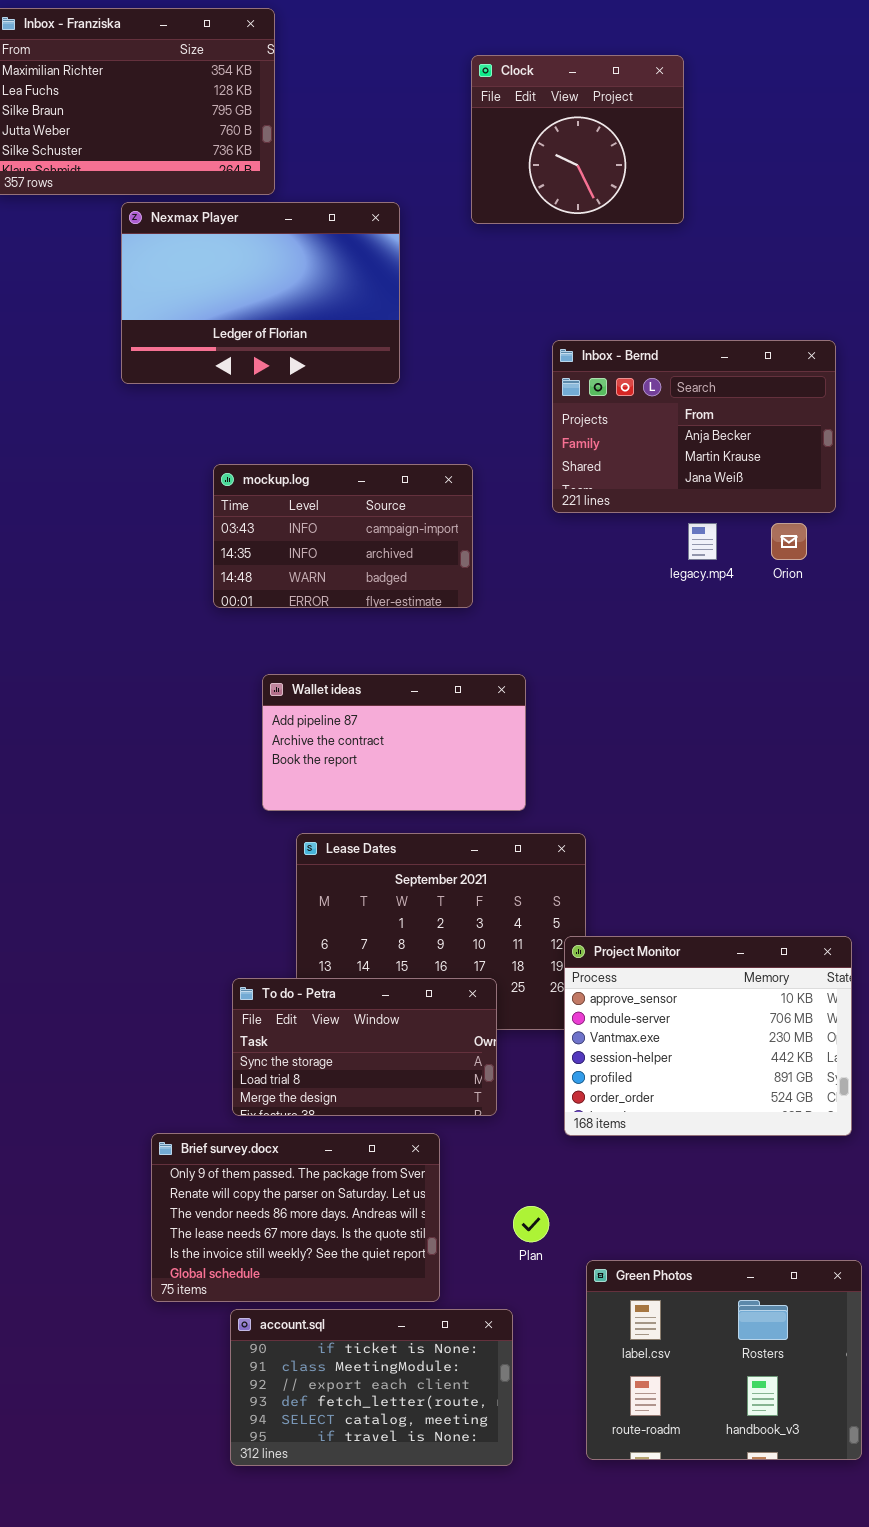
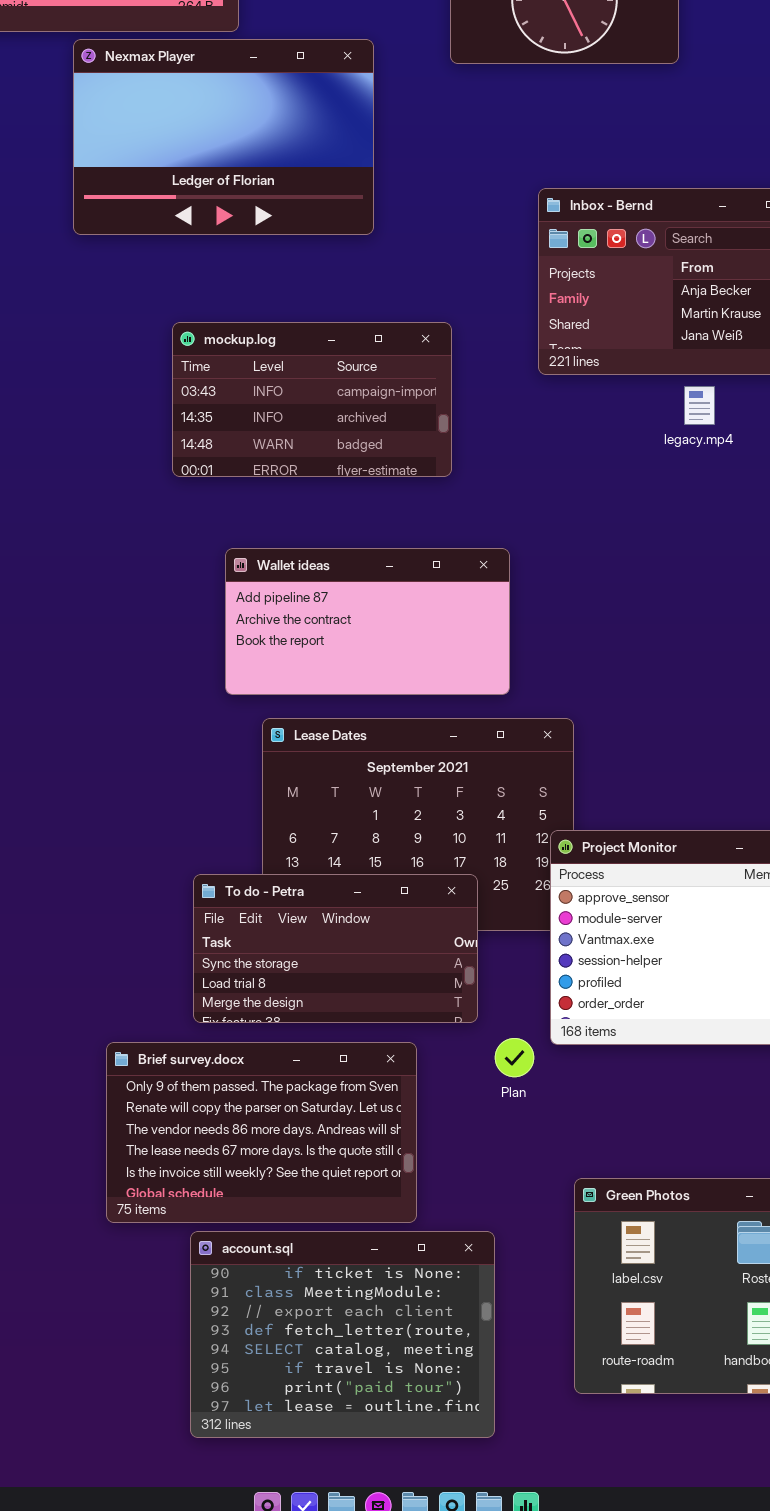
Plan: [513,1206,549,1242] -> [495,1038,534,1077], moved
account.sql: [230,1309,513,1466] -> [190,1231,495,1438], resized

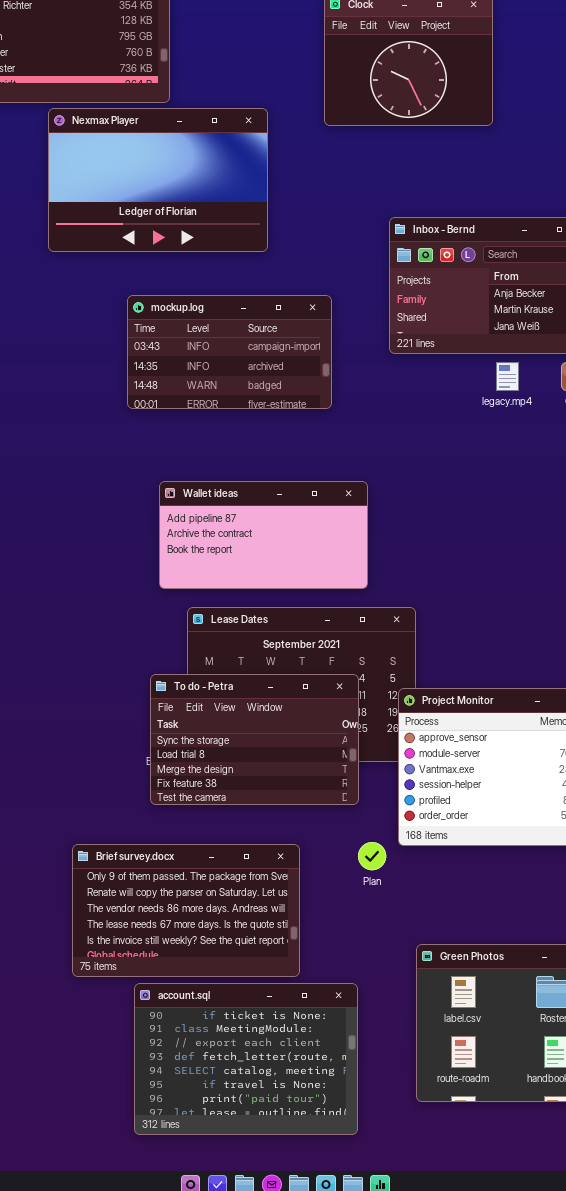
mockup.log: [172,322,452,477] -> [127,295,332,409], moved
To do - Petra: [193,874,478,1023] -> [150,674,359,805], moved, resized

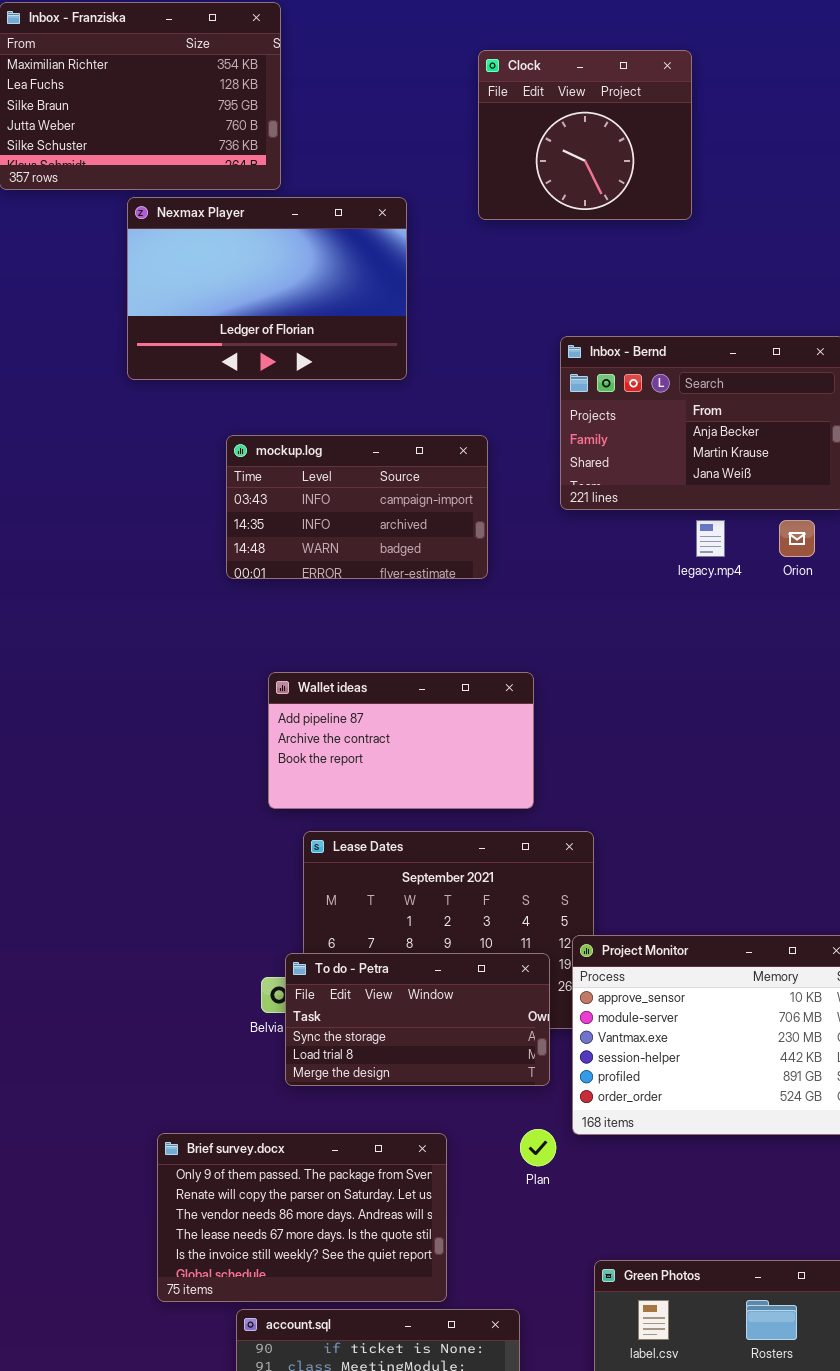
To do - Petra: [150,674,359,805] -> [285,953,550,1086], moved, resized

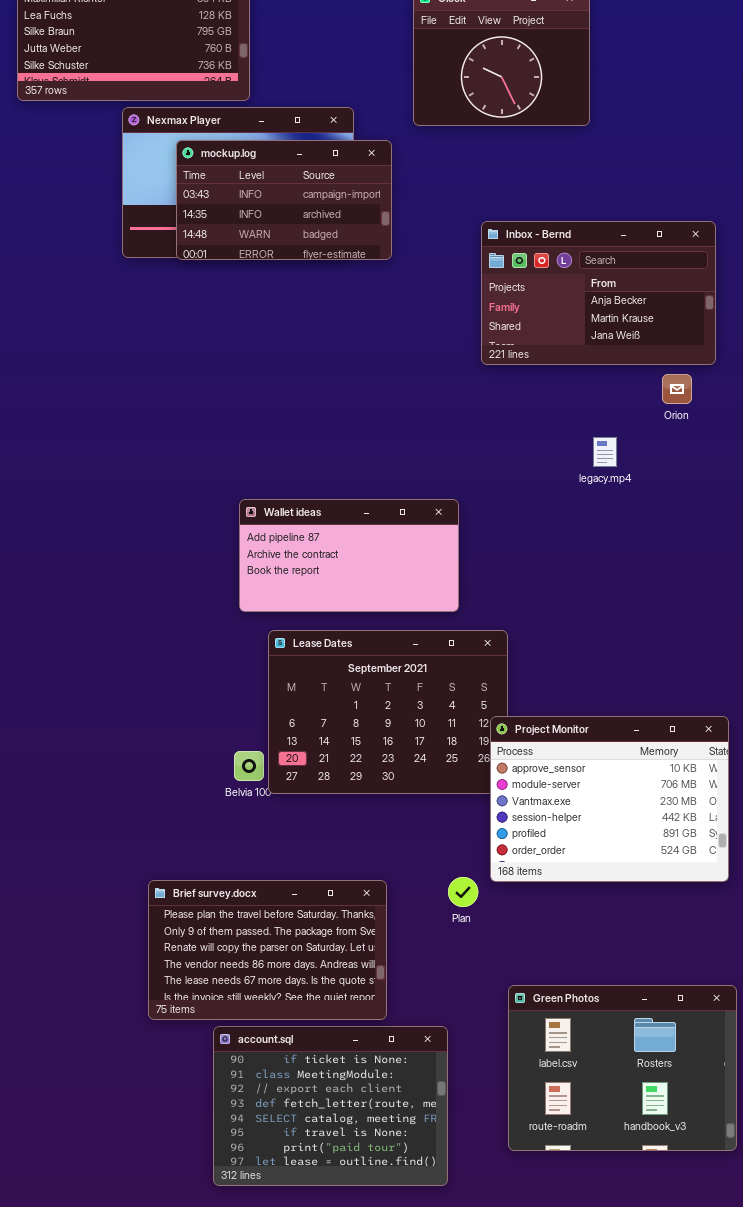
mockup.log: [226,435,488,579] -> [176,140,392,260], moved
legacy.mp4: [696,520,725,557] -> [593,437,617,467], moved
To do - Petra: [285,953,550,1086] -> none, closed
Brief survey.docx: [157,1133,447,1302] -> [148,880,387,1020], scrolled up 1 row

